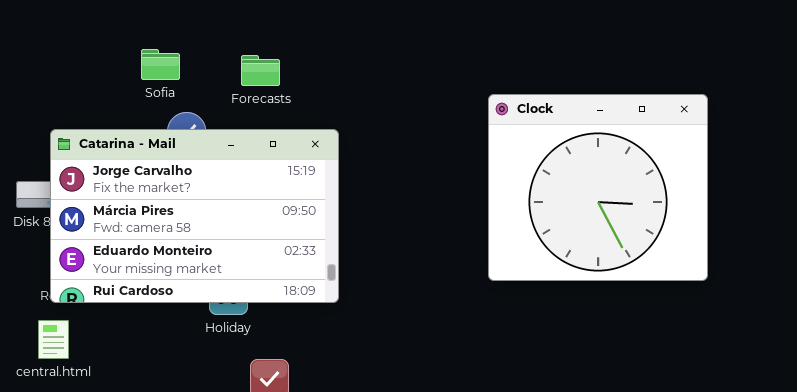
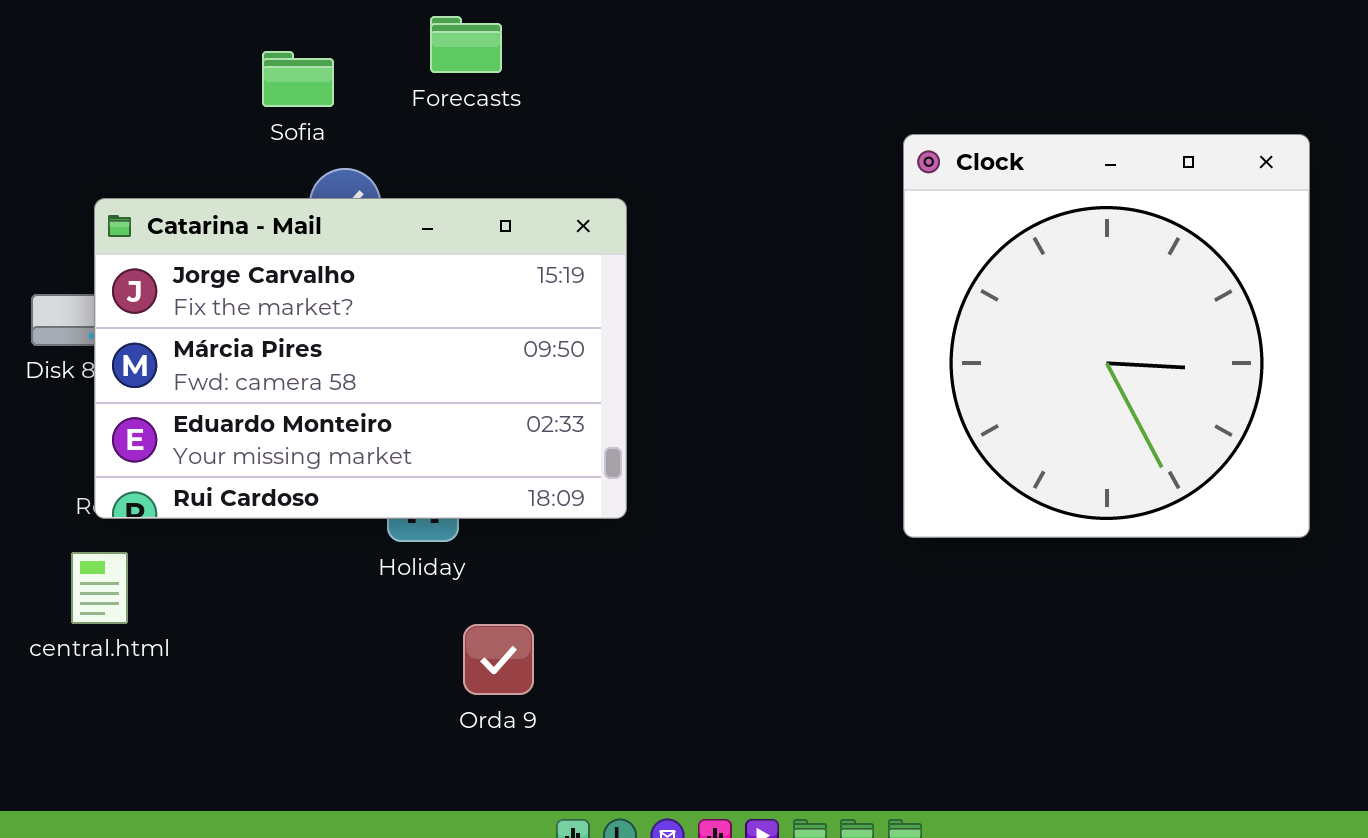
Forecasts: [241,55,280,86] -> [430,16,502,73], moved
Clock: [488,94,708,281] -> [903,134,1310,538], resized

